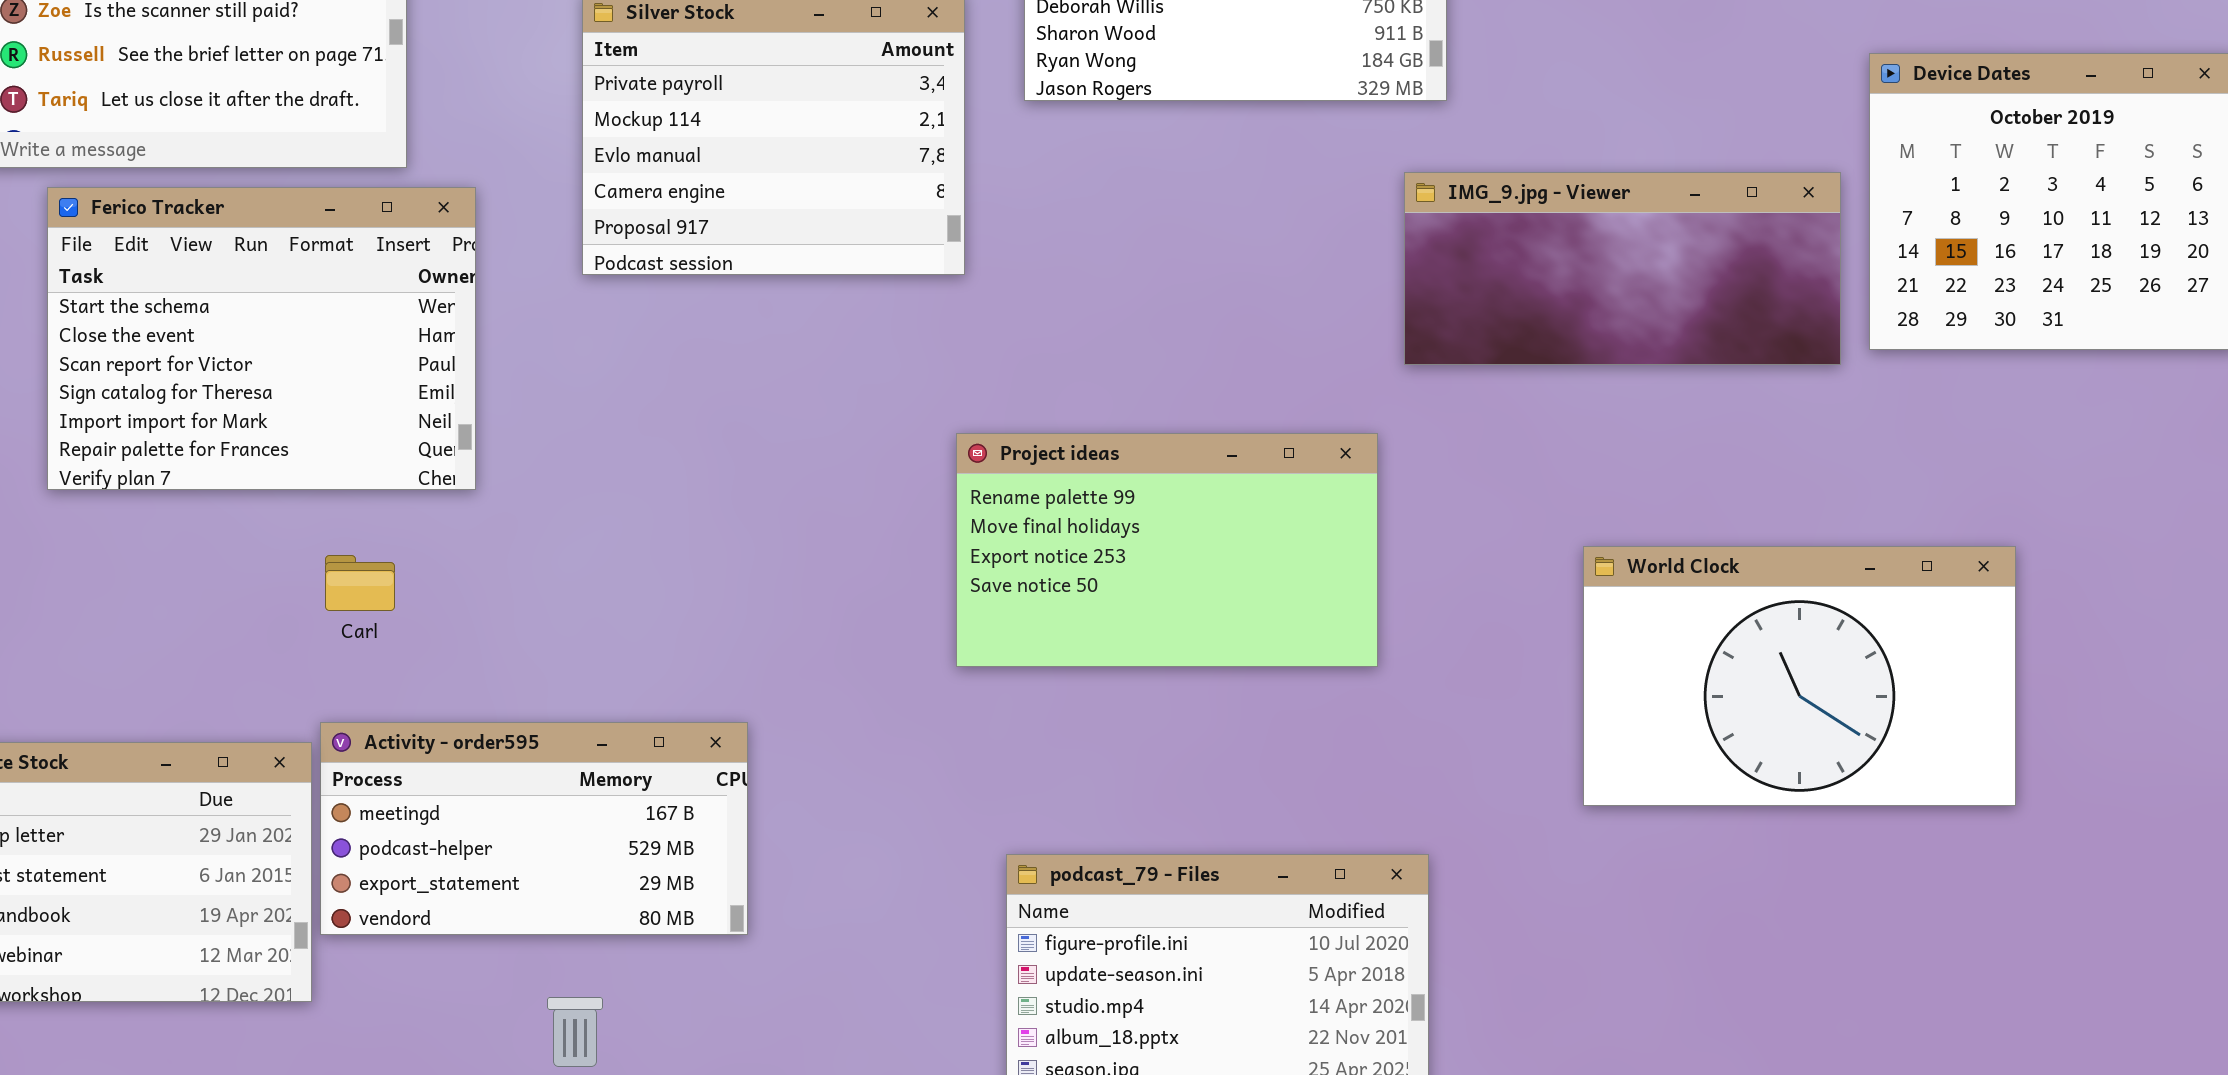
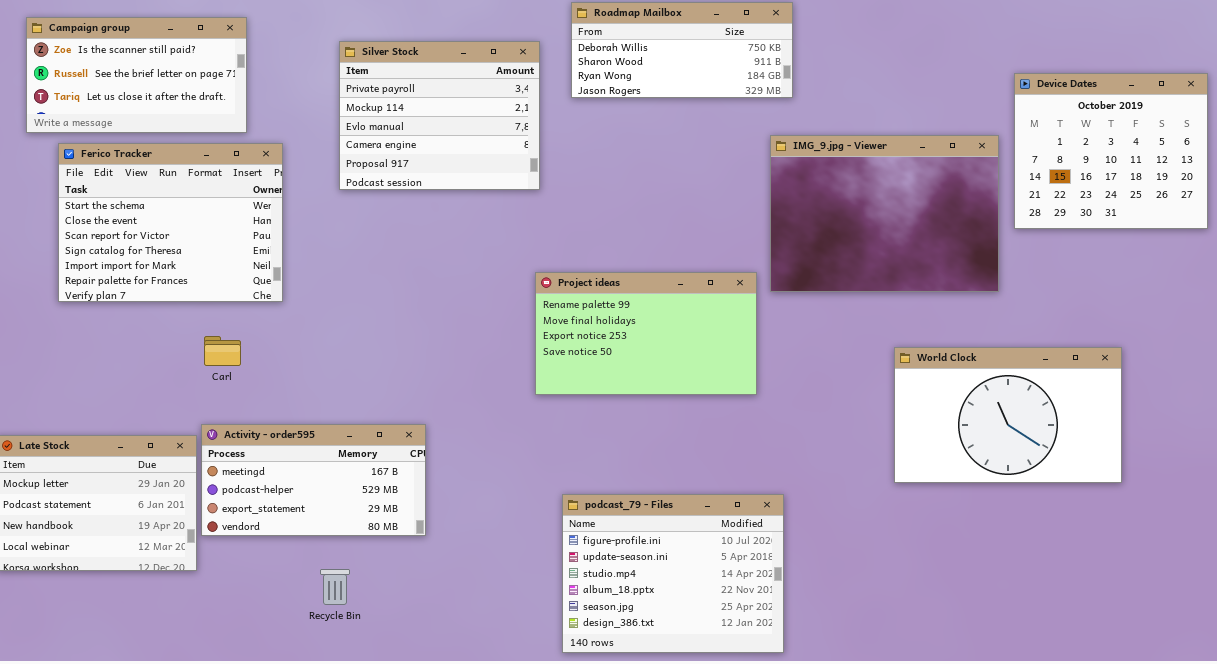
IMG_9.jpg - Viewer: [1404,172,1841,365] -> [770,135,999,292], resized
World Clock: [1583,546,2016,806] -> [894,347,1122,483], moved

